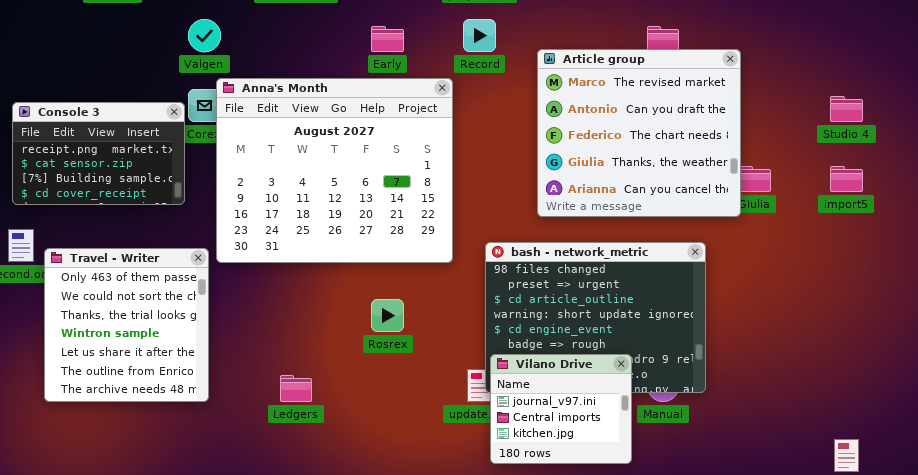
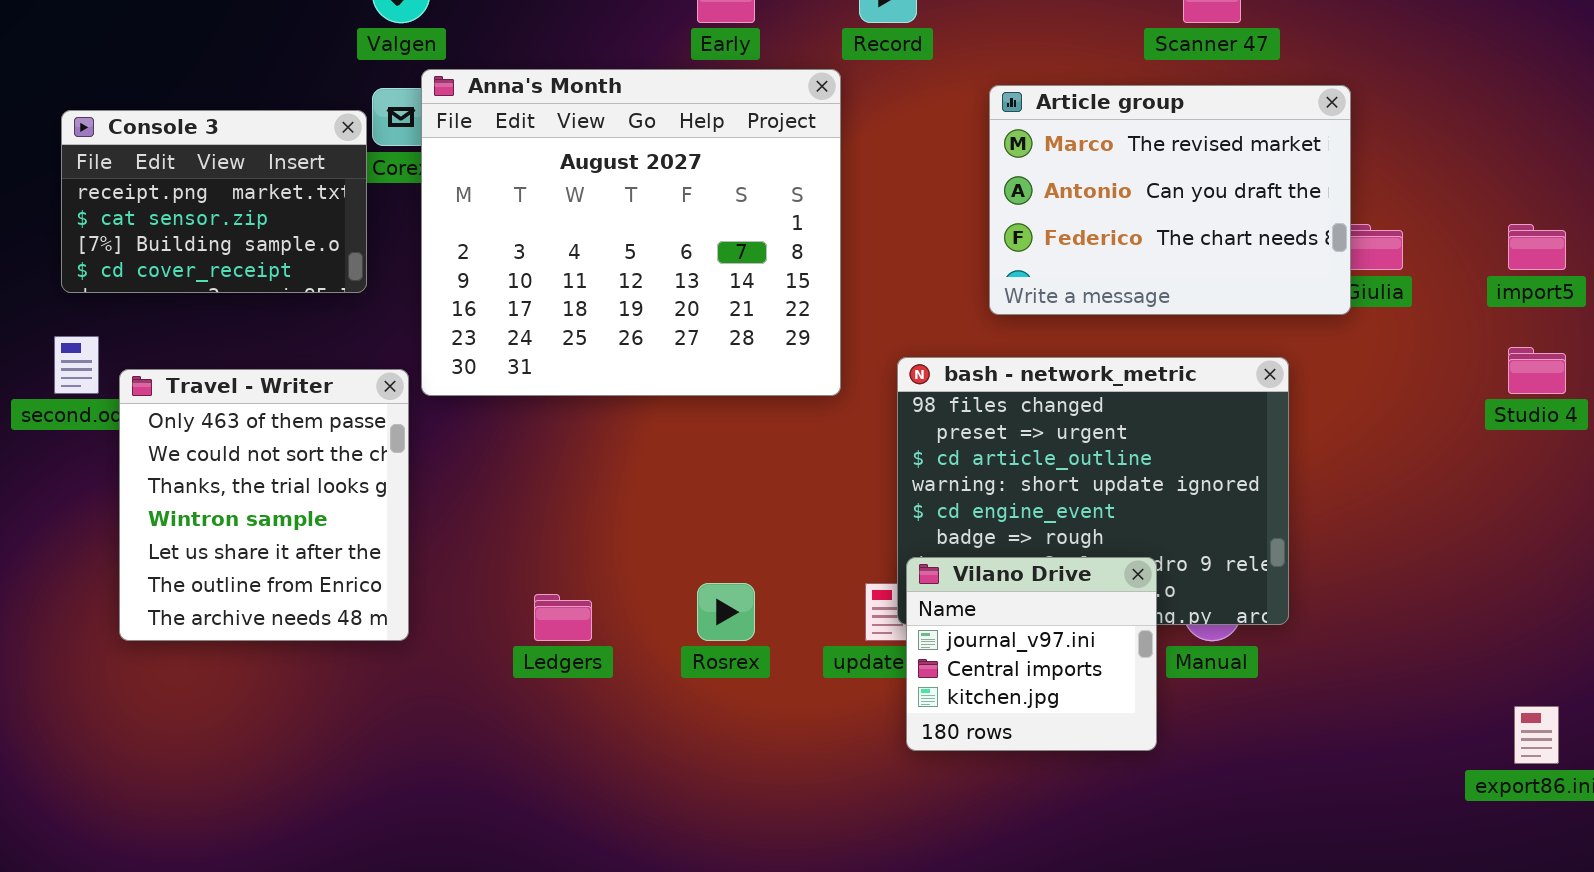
Article group: [537,49,741,217] -> [989,85,1351,315], resized
Studio 4: [830,96,863,122] -> [1508,347,1566,394], moved
Rosrex: [371,299,404,332] -> [697,583,755,641], moved

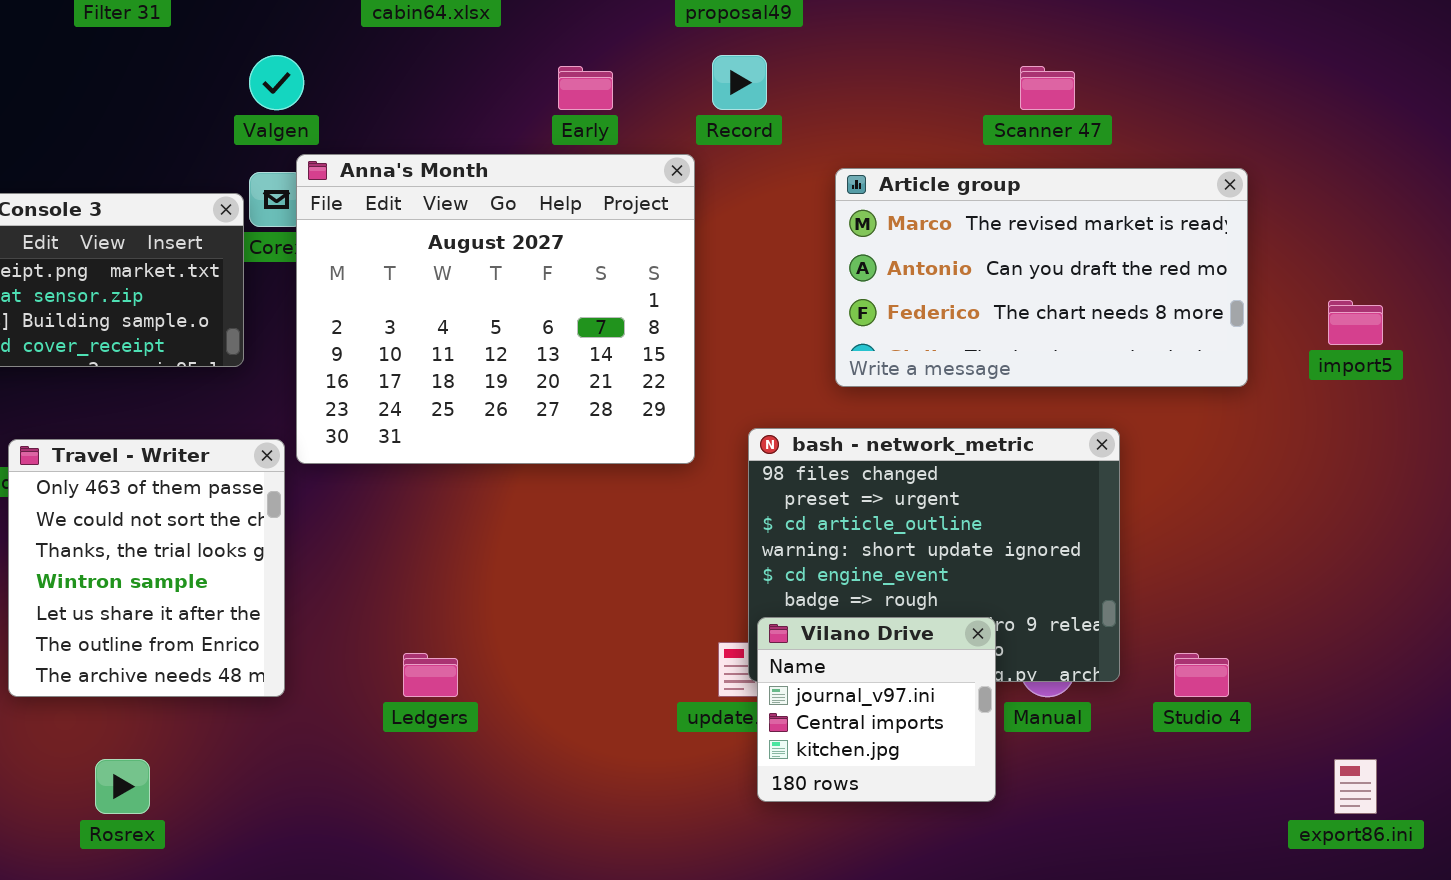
Article group: [989,85,1351,315] -> [835,168,1248,387], resized
Studio 4: [1508,347,1566,394] -> [1174,653,1229,697], moved
Rosrex: [697,583,755,641] -> [95,759,150,814], moved

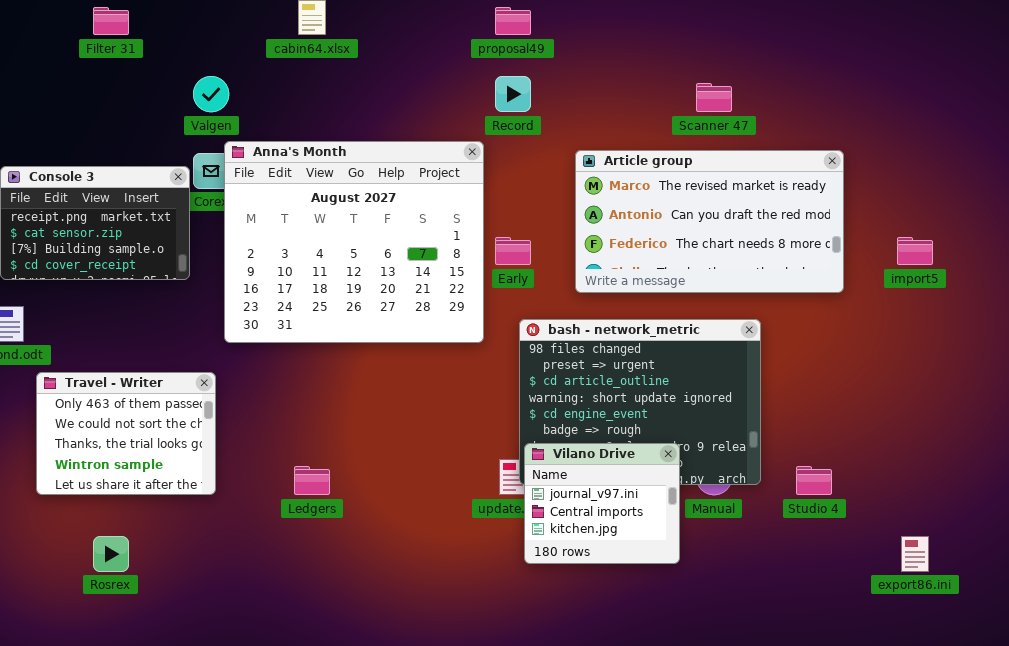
Early: [558,66,613,110] -> [495,237,531,265], moved
Travel - Writer: [8,439,285,697] -> [36,372,216,495], resized

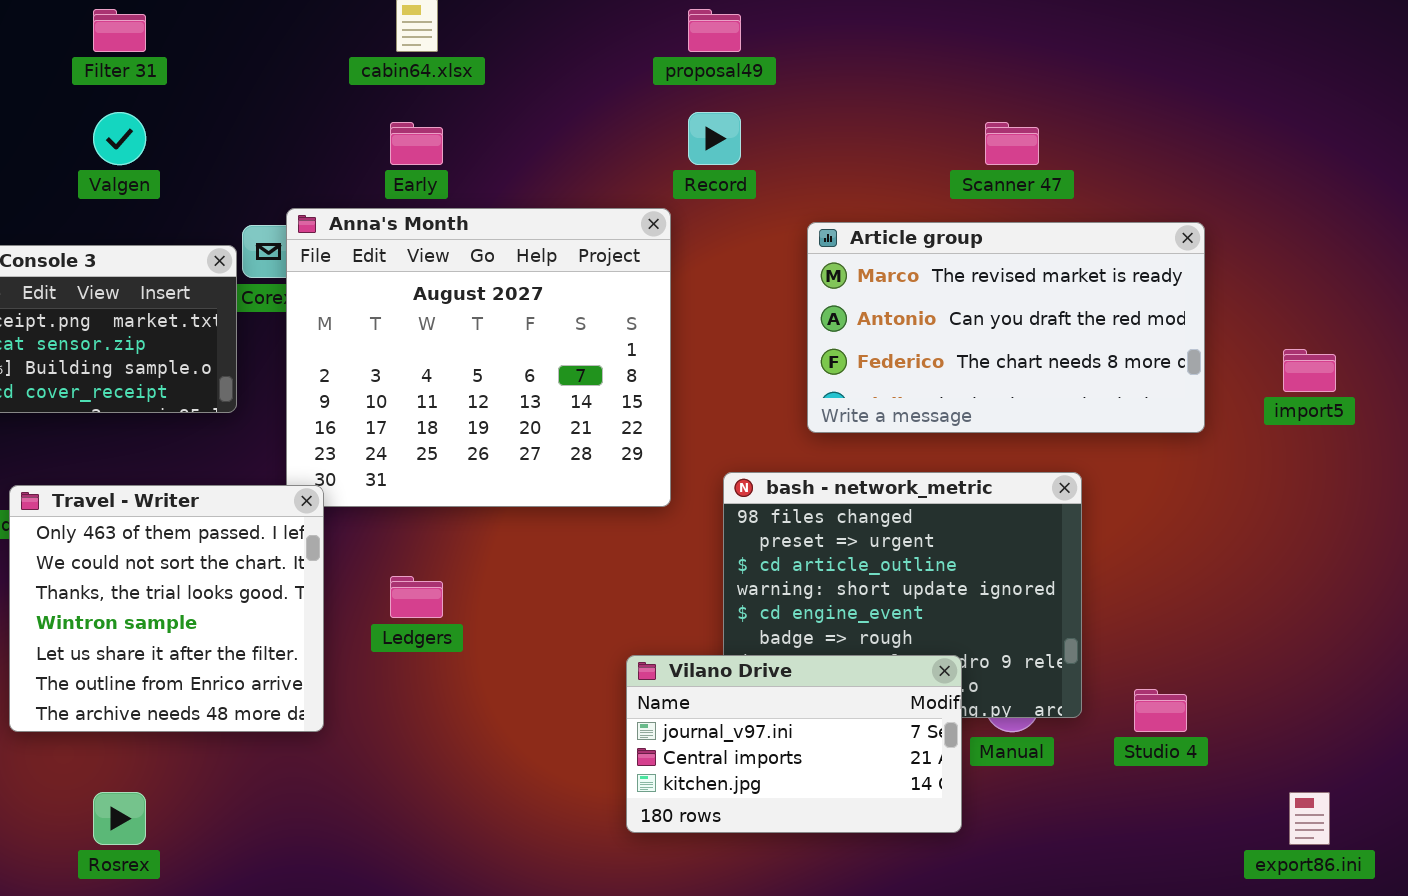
Valgen: [193,76,229,112] -> [93,112,146,165], moved
Early: [495,237,531,265] -> [390,122,443,165], moved
Travel - Writer: [36,372,216,495] -> [9,485,324,732], resized
Vilano Drive: [524,443,680,564] -> [626,655,962,833], resized
Ledgers: [294,466,330,495] -> [390,576,443,618], moved

